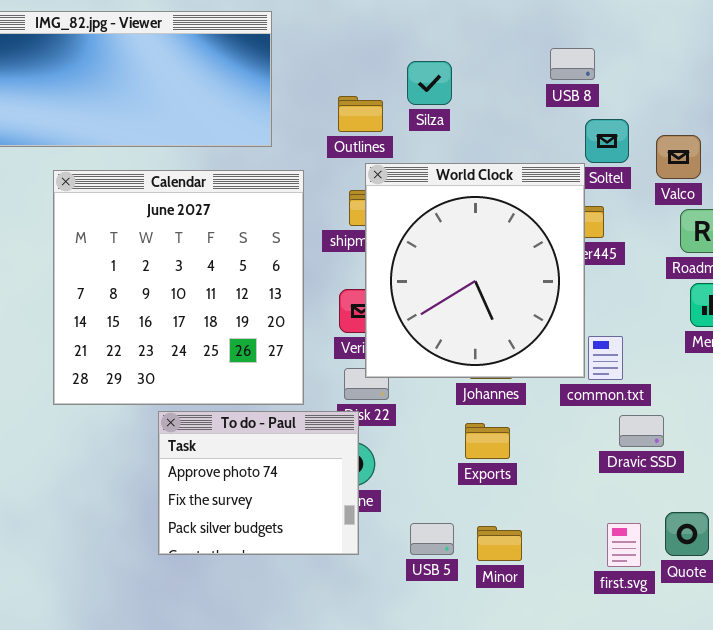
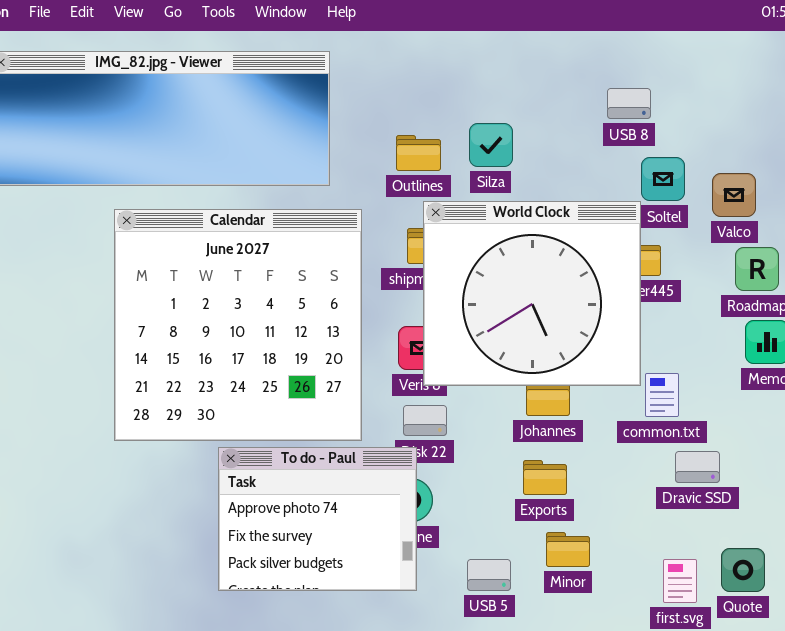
Silza: [407,61,452,105] -> [469,123,513,167], moved
World Clock: [365,163,585,378] -> [423,201,641,386], resized
Minor: [477,526,522,561] -> [546,532,590,567], moved

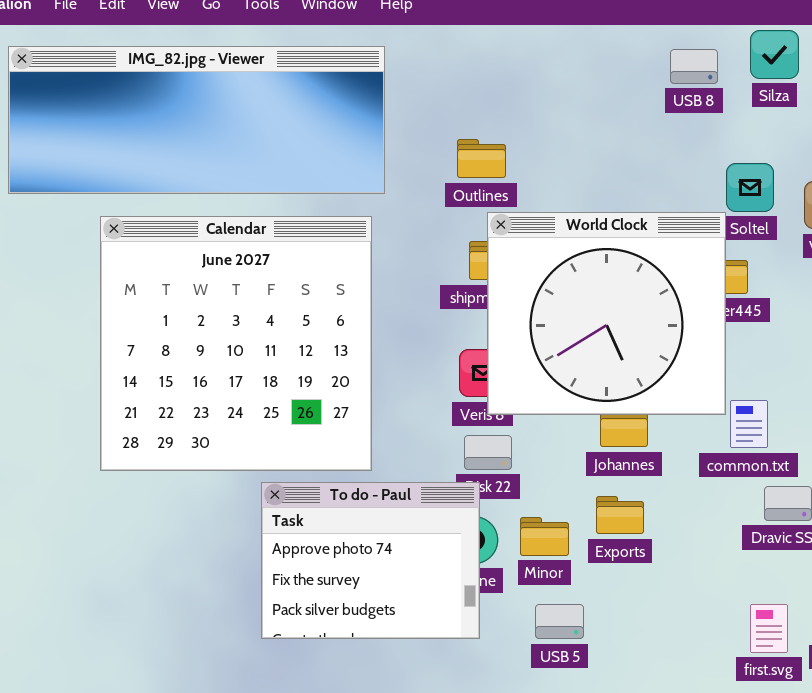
USB 8: [607,88,651,119] -> [670,49,718,84], moved
Silza: [469,123,513,167] -> [750,30,799,79], moved
Calendar: [114,209,362,441] -> [100,216,372,471], moved
Minor: [546,532,590,567] -> [520,517,569,556], moved

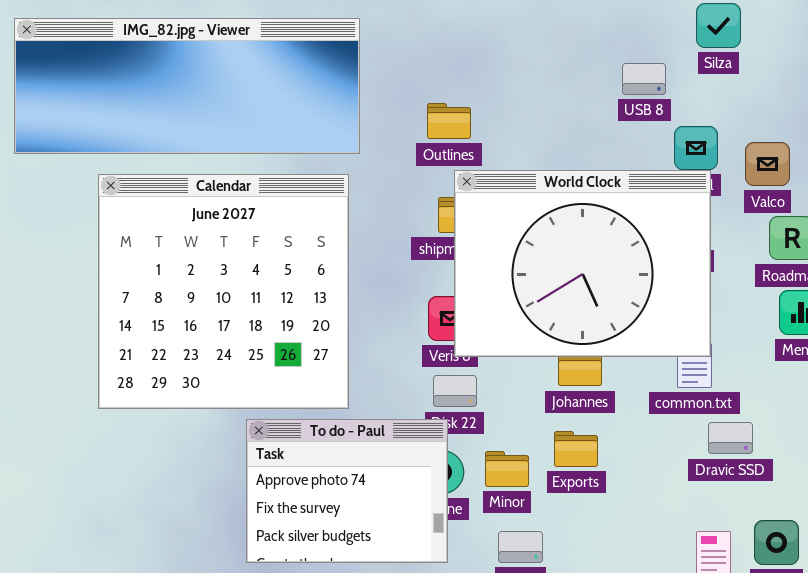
USB 8: [670,49,718,84] -> [622,63,666,95], moved
World Clock: [487,212,726,415] -> [454,170,711,357], resized

